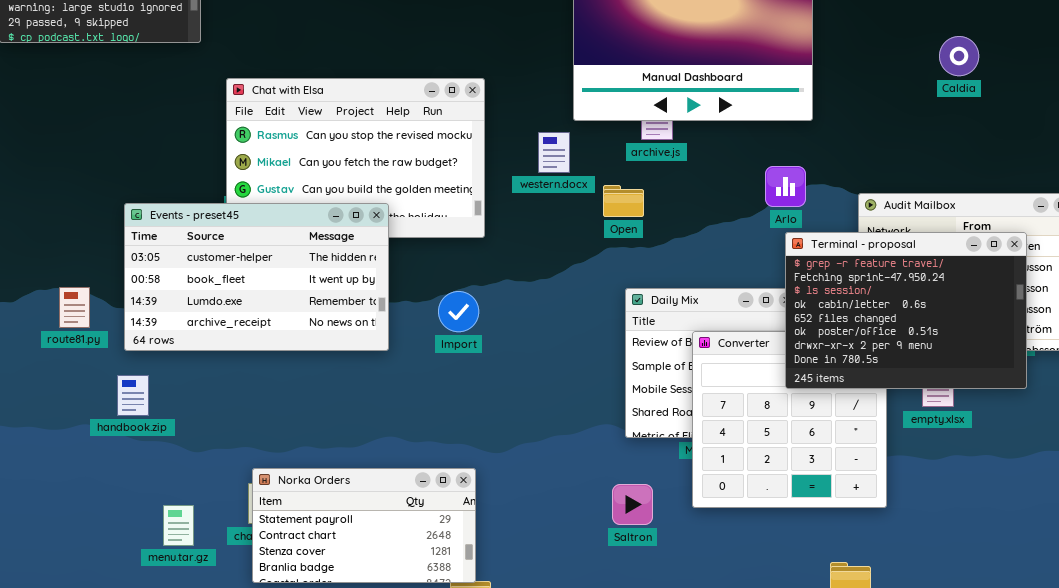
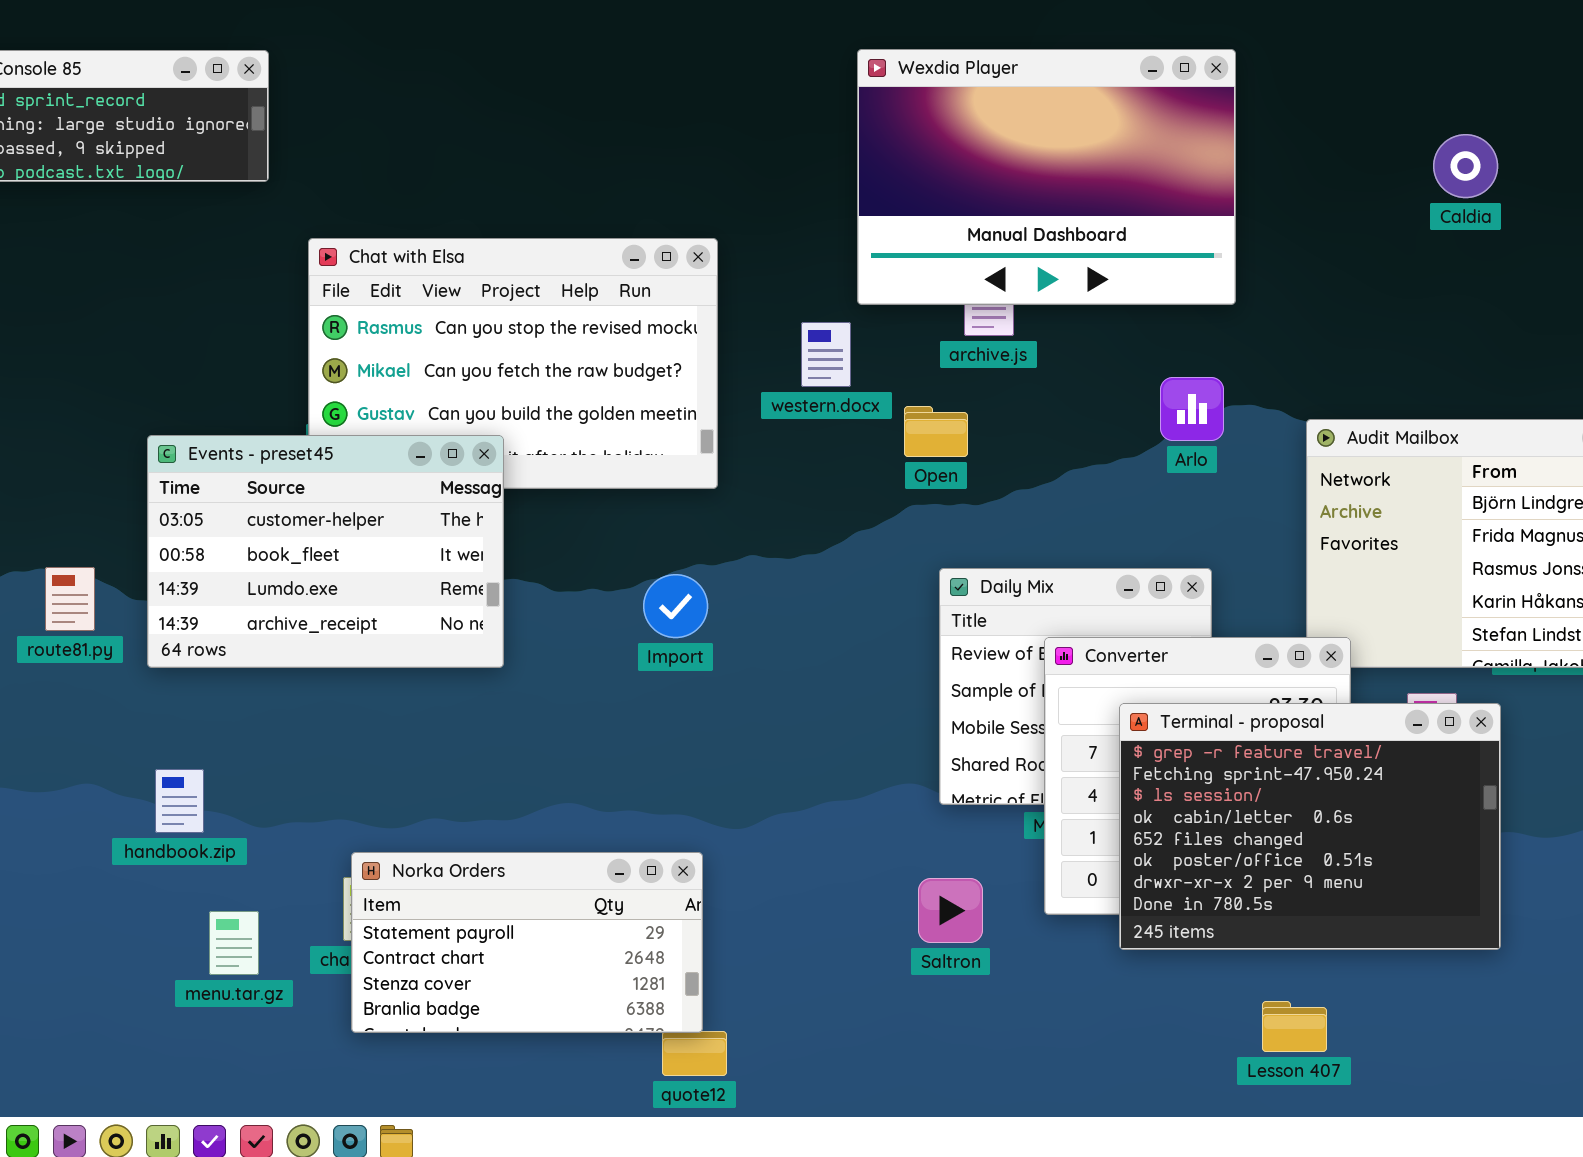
Caldia: [939,36,979,76] -> [1433,134,1498,198], moved
Events - preset45: [124,203,389,351] -> [147,435,504,668], resized
Terminal - proposal: [785,232,1027,389] -> [1119,703,1501,950], moved
handbook.zip: [117,375,149,416] -> [155,769,204,833], moved

